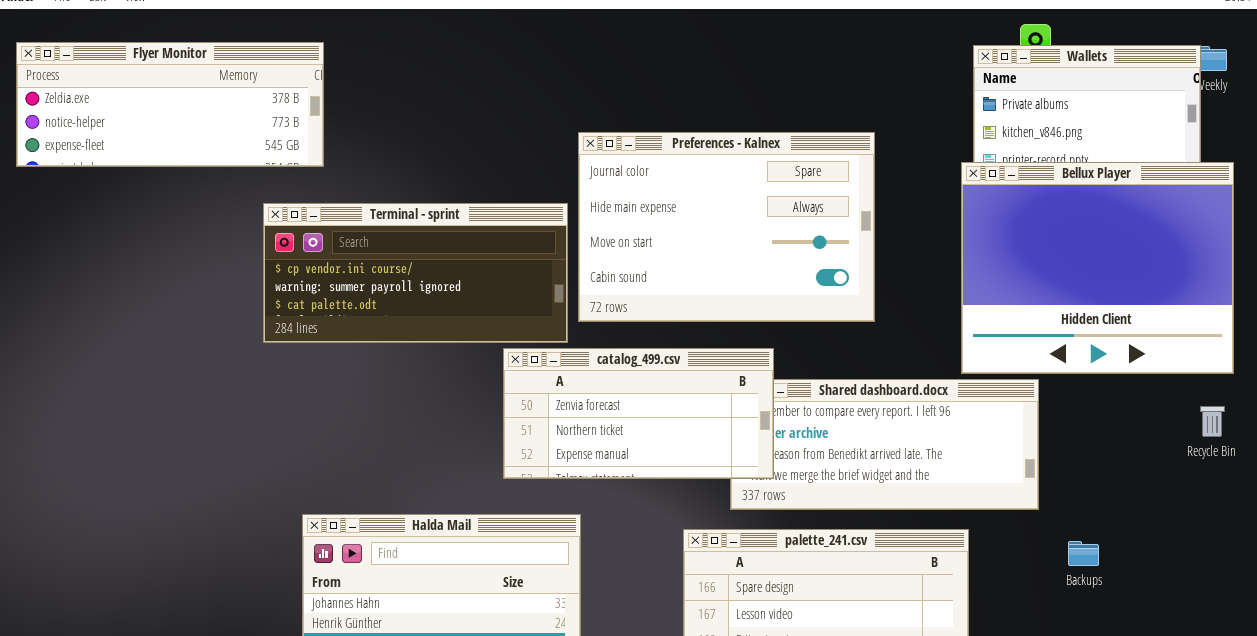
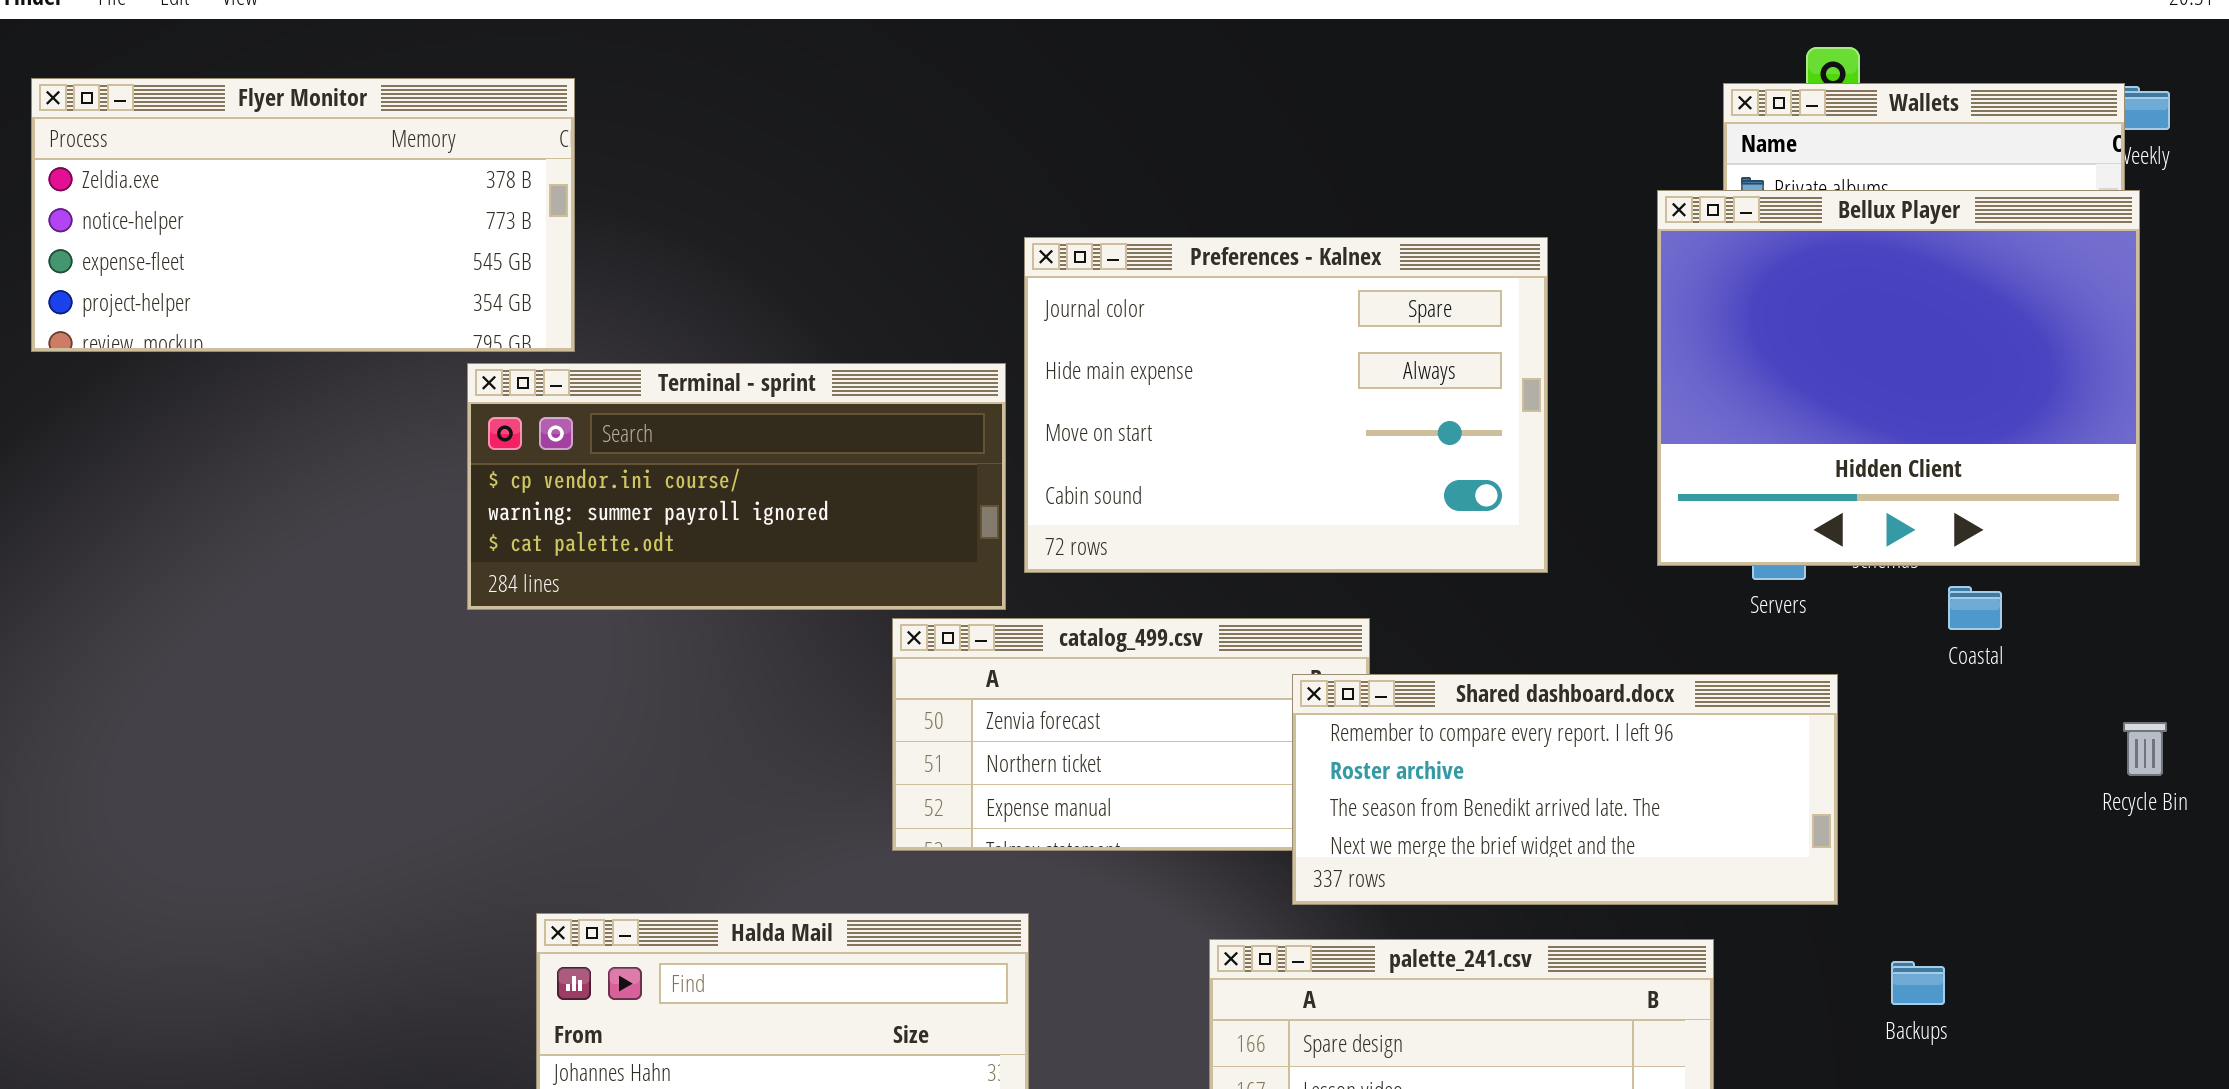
Flyer Monitor: [16,42,324,167] -> [31,78,575,352], resized
Bellux Player: [961,162,1234,374] -> [1657,190,2140,566], moved
Shared dashboard.docx: [730,379,1039,510] -> [1292,674,1838,905], raised

